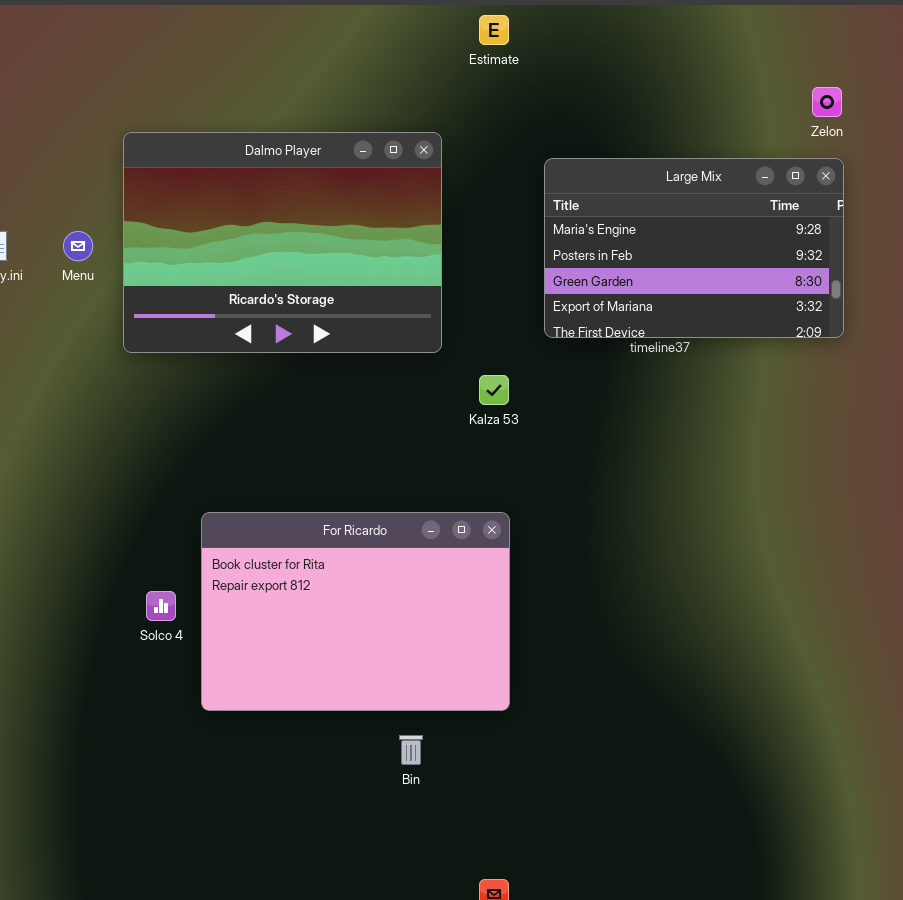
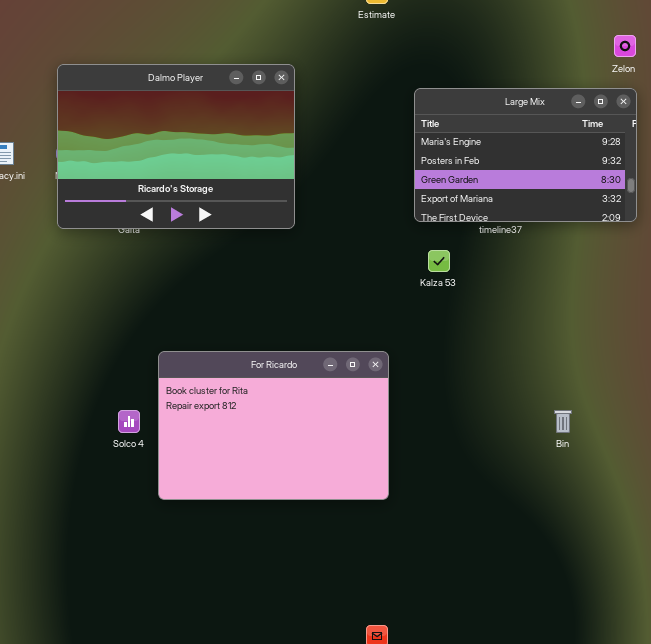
Dalmo Player: [123,132,442,353] -> [57,64,295,229], moved
Kalza 53: [479,375,509,405] -> [428,250,450,272], moved
Bin: [399,735,423,765] -> [554,410,572,433], moved

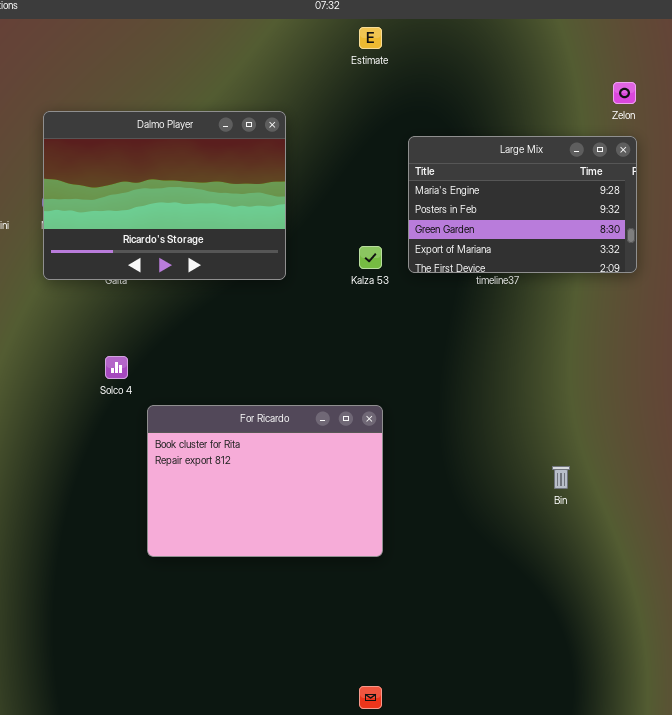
Kalza 53: [428,250,450,272] -> [359,246,382,269], moved
Solco 4: [118,410,140,433] -> [105,356,128,379], moved

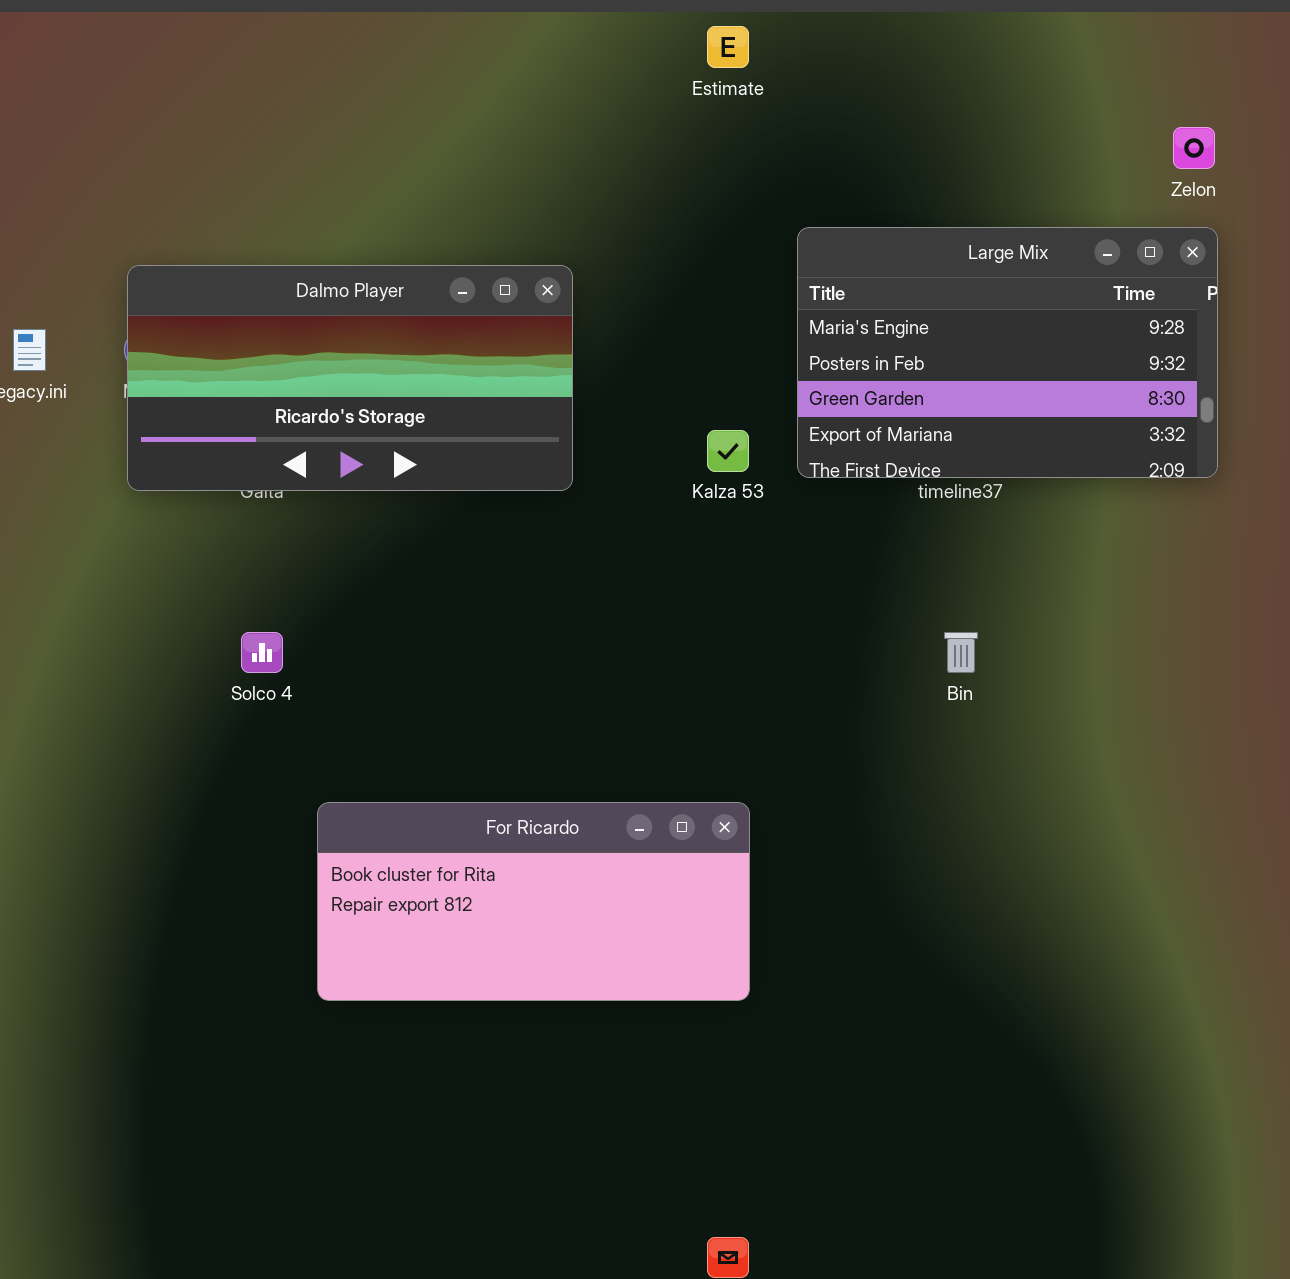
Dalmo Player: [43,111,286,280] -> [127,265,573,491], resized
For Ricardo: [147,405,383,557] -> [317,802,750,1001], resized
Bin: [552,466,570,489] -> [944,632,978,673], moved

